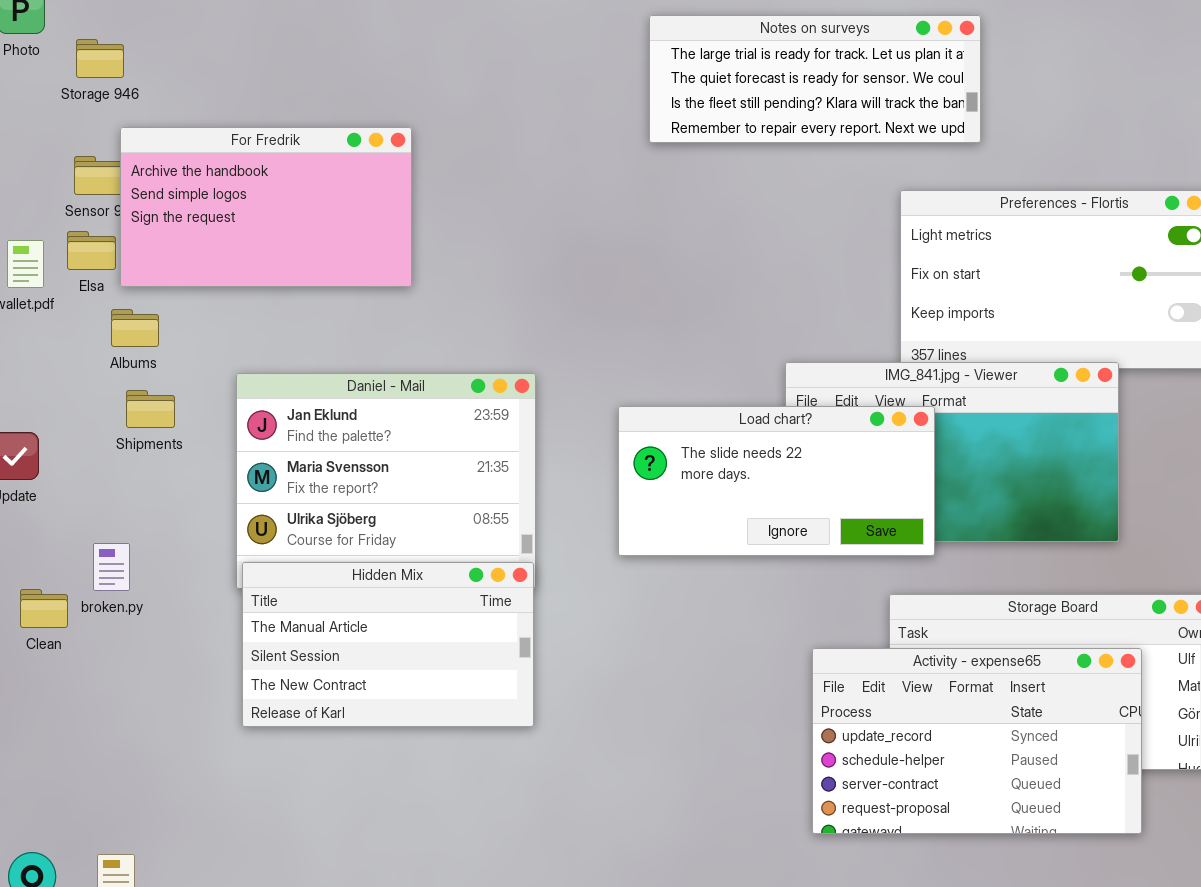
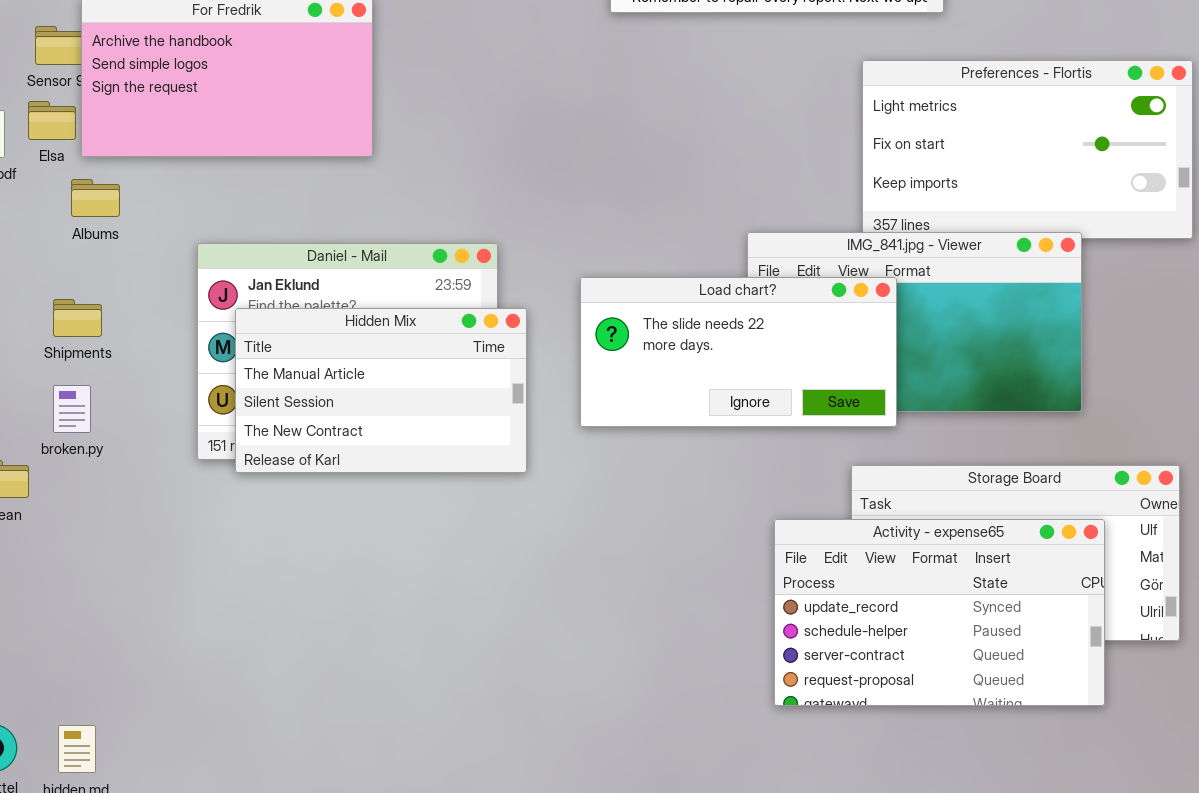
Shipments: [126,390,175,428] -> [53,299,102,337], moved
broken.py: [93,543,130,591] -> [53,385,91,433], moved
Hidden Mix: [242,562,534,727] -> [235,308,527,473], moved

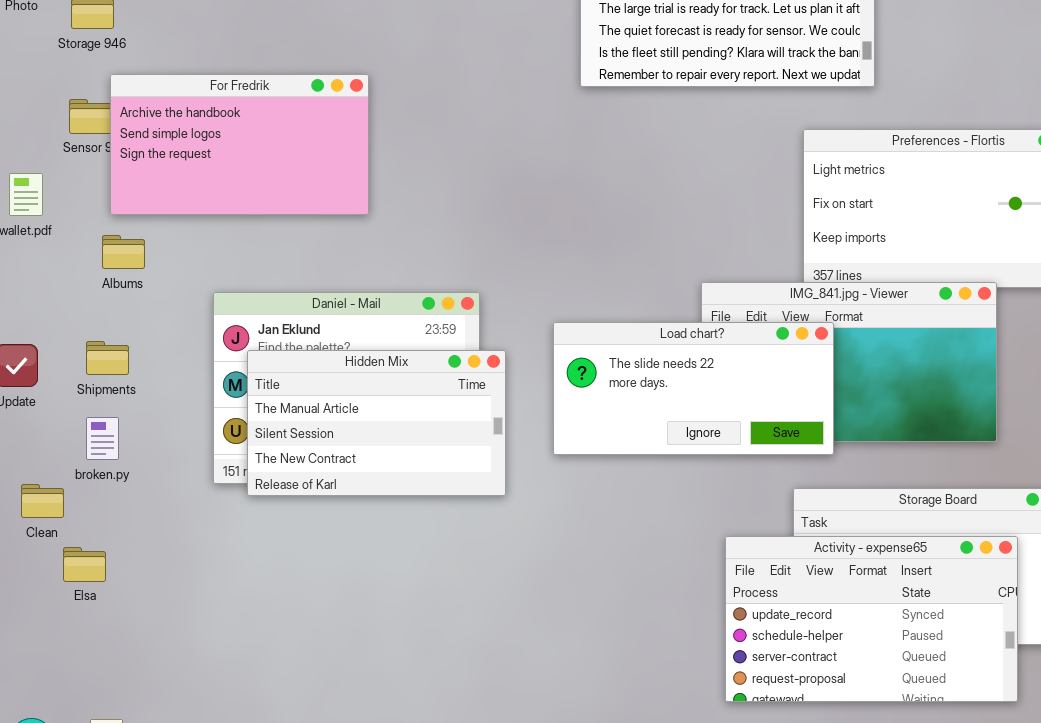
Elsa: [28,101,76,140] -> [63,547,106,582], moved

